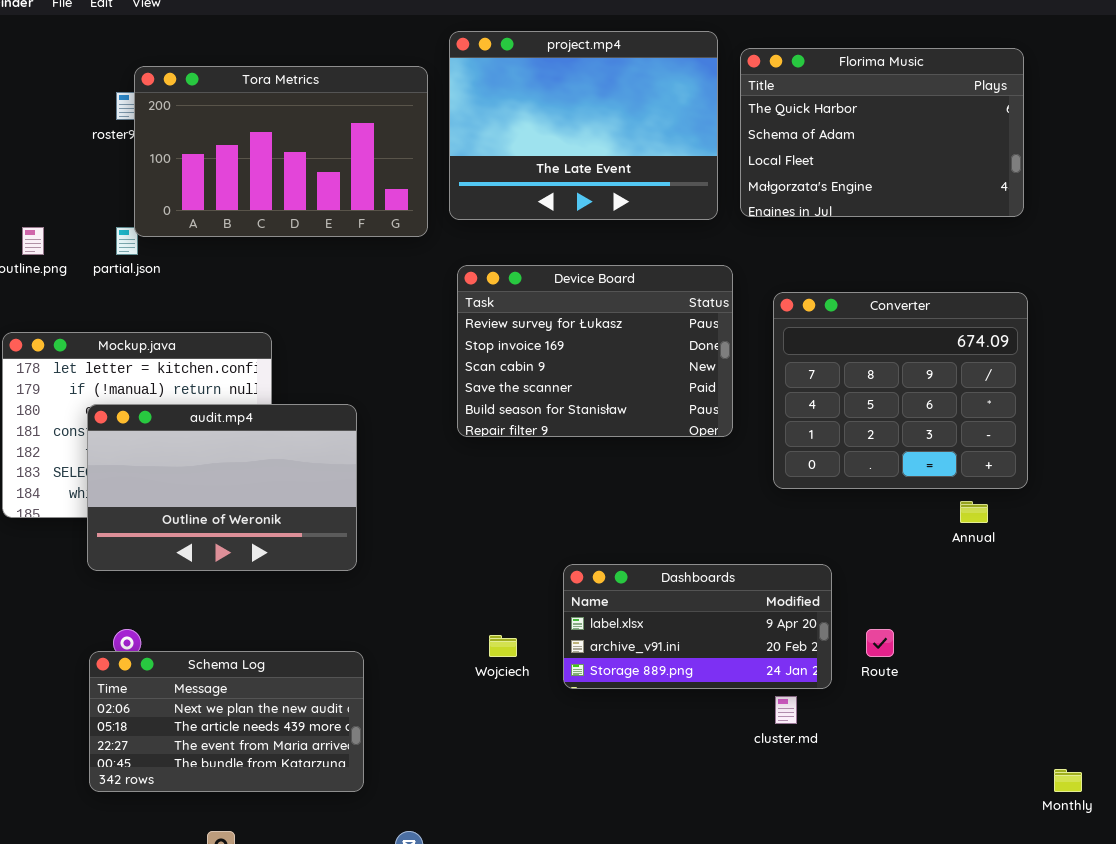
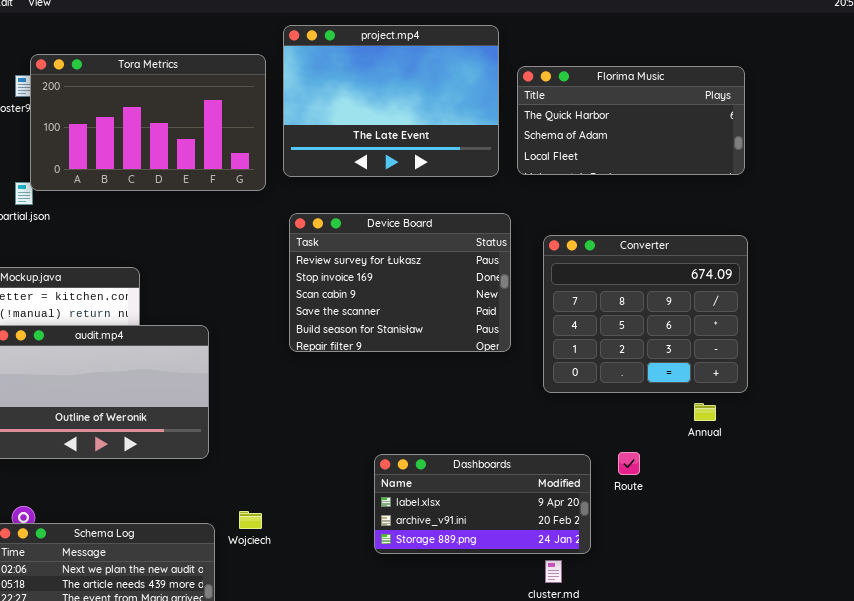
Florima Music: [740,48,1024,217] -> [517,66,745,175], resized
Route: [866,629,894,657] -> [618,452,640,475], moved
Wojciech: [489,635,517,657] -> [239,511,262,529], moved

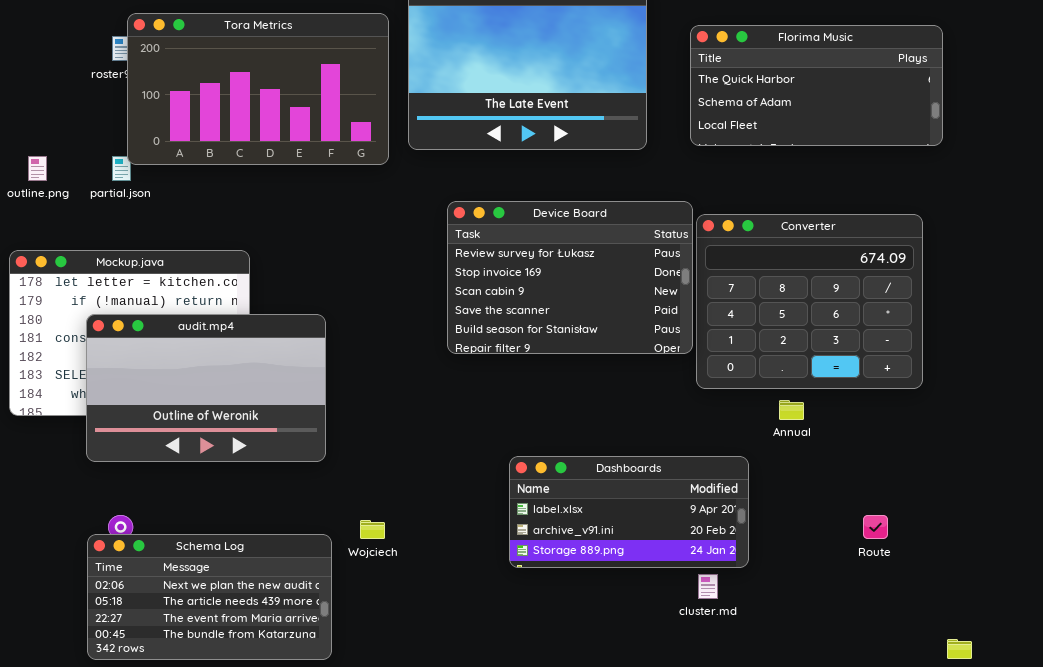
Florima Music: [517,66,745,175] -> [690,25,943,146], moved
Device Board: [289,213,511,352] -> [447,201,693,354], moved
Annual: [694,403,716,421] -> [779,400,804,420], moved
Route: [618,452,640,475] -> [863,515,888,539], moved

